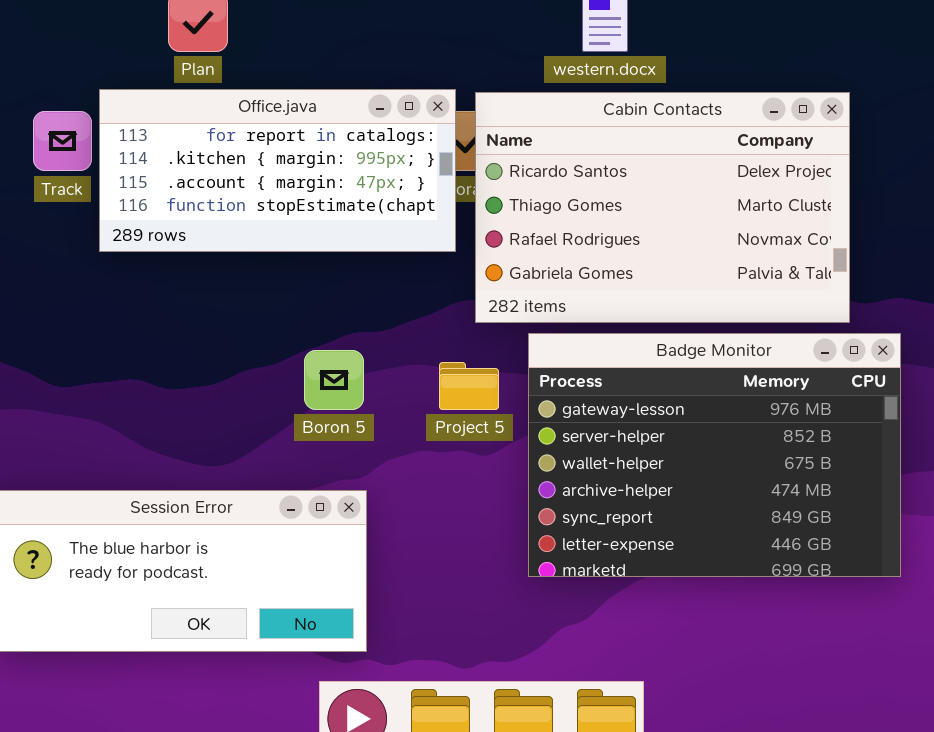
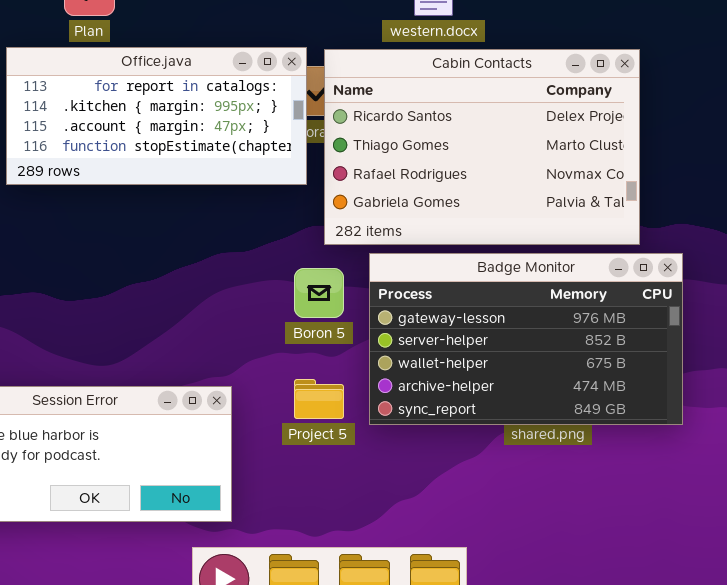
Badge Monitor: [528,333,901,577] -> [369,253,683,425], resized
Boron 5: [304,350,364,410] -> [294,268,344,318], moved
Project 5: [439,362,499,410] -> [294,379,344,419], moved

